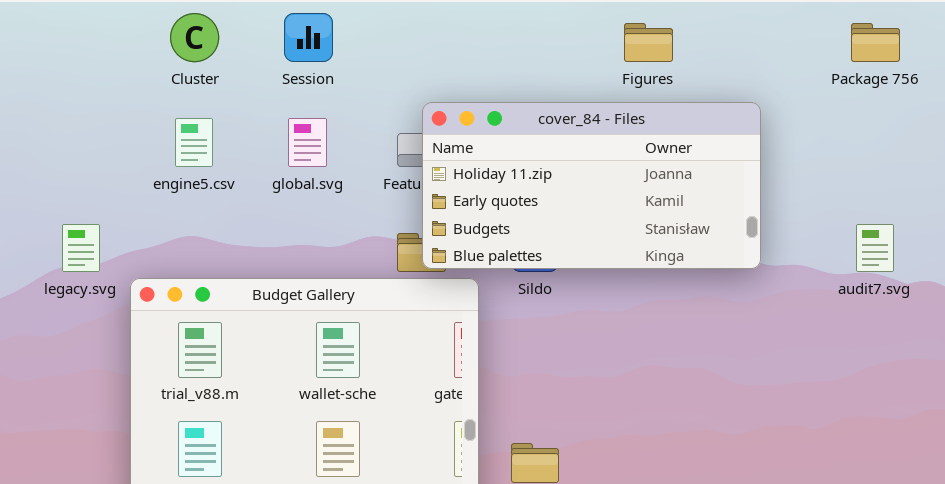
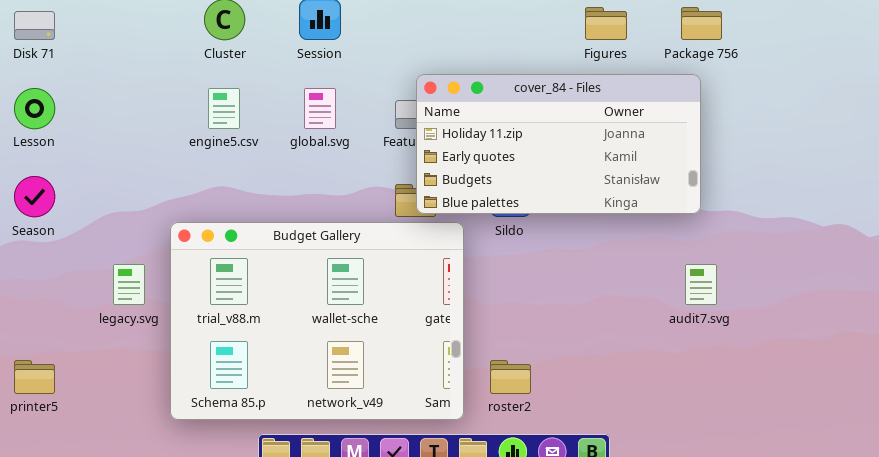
Package 756: [851,23,900,62] -> [681,7,722,40], moved
legacy.svg: [62,224,100,272] -> [113,264,145,305], moved
audit7.svg: [856,224,894,272] -> [685,264,717,305], moved

